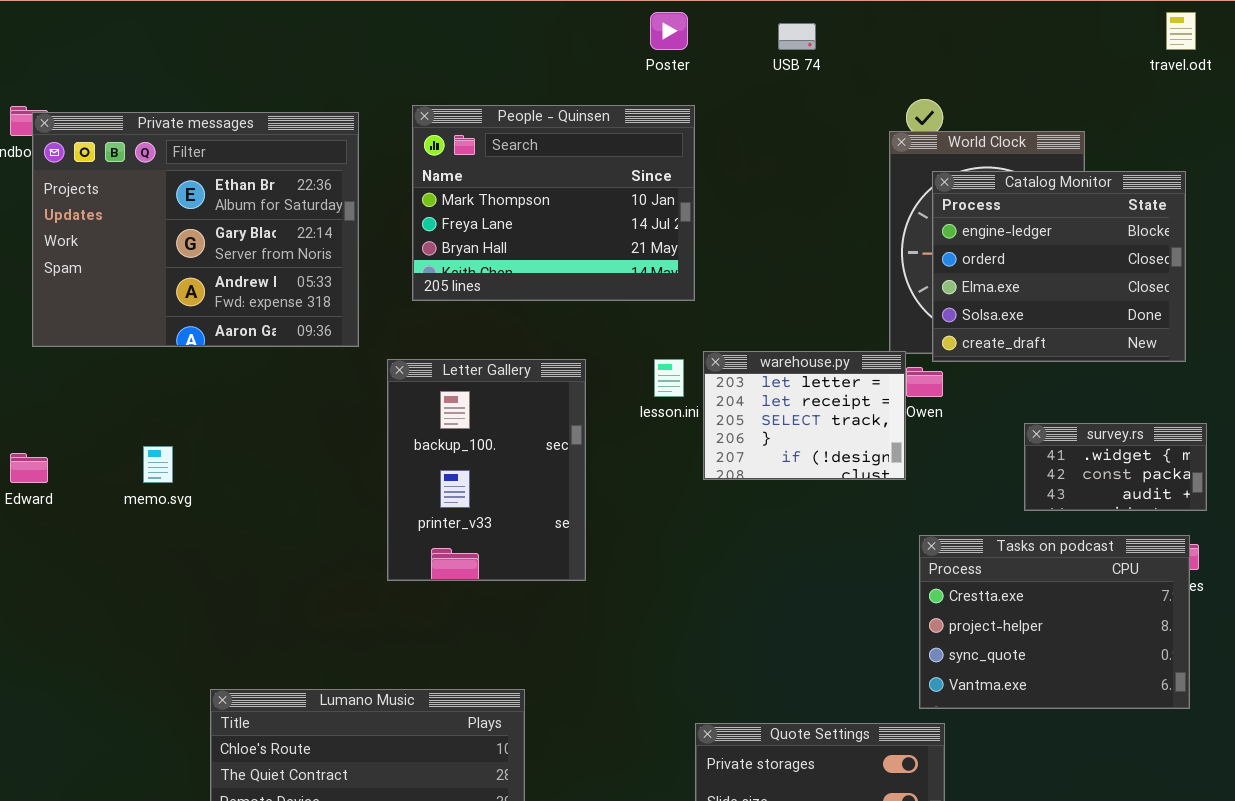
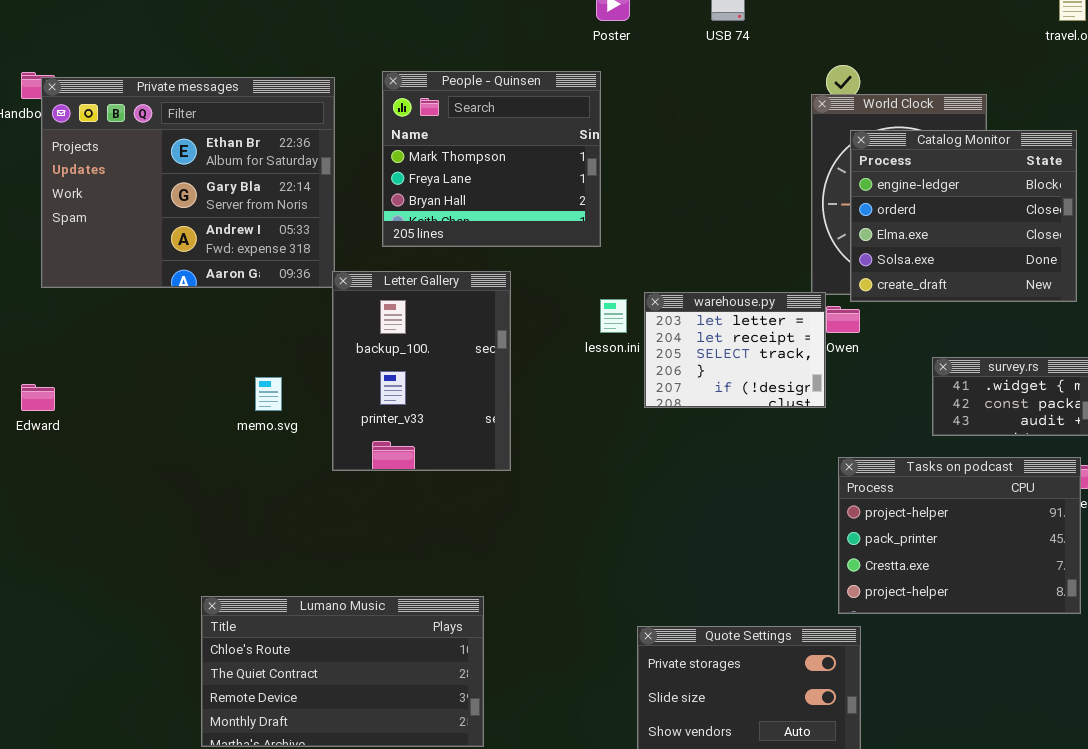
People - Quinsen: [412,105,695,301] -> [382,71,601,247], resized
Letter Gallery: [387,359,586,581] -> [332,271,511,471], moved
memo.svg: [143,446,173,483] -> [255,377,282,411], moved
Tasks on podcast: [919,535,1190,709] -> [838,457,1081,614], scrolled up 2 rows

